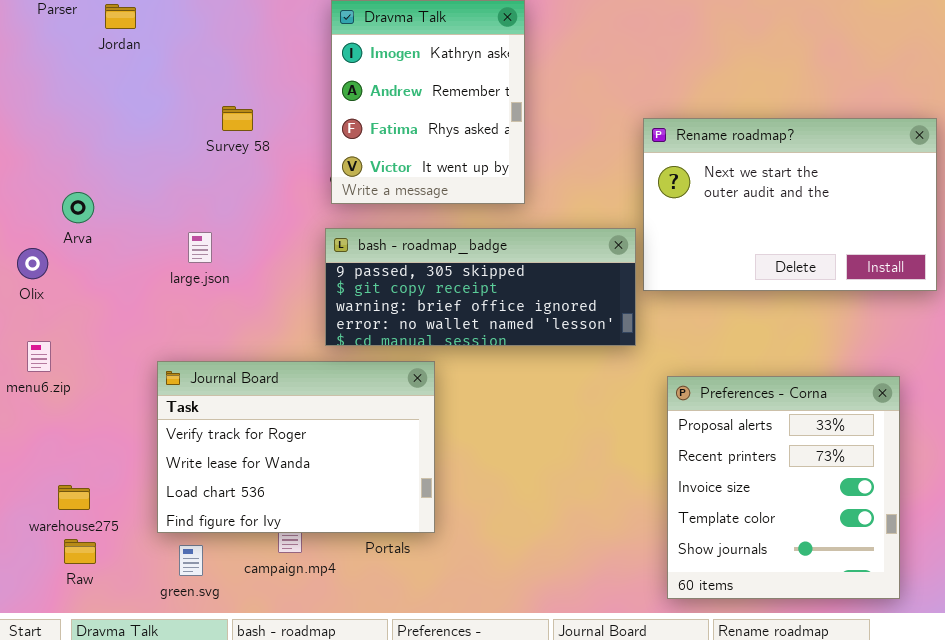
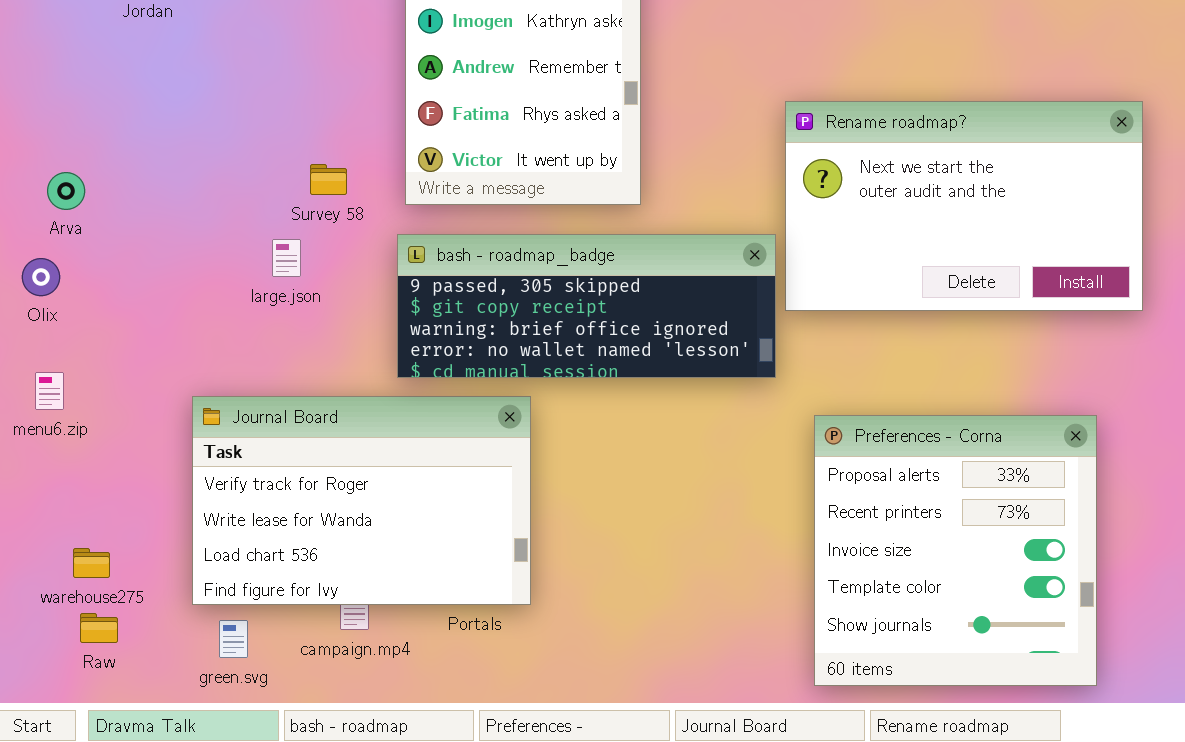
Survey 58: [222,106,253,131] -> [310,164,347,195], moved
Arva: [62,192,94,223] -> [47,172,85,210], moved
large.json: [188,232,212,263] -> [272,239,301,277], moved

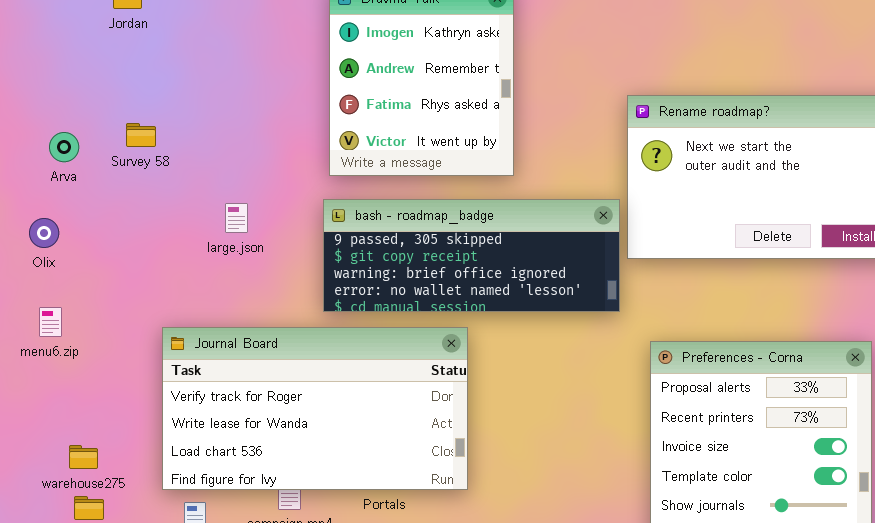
Survey 58: [310,164,347,195] -> [126,123,156,147], moved
Arva: [47,172,85,210] -> [49,132,79,162], moved
Journal Board: [192,396,531,605] -> [162,327,468,490], resized

